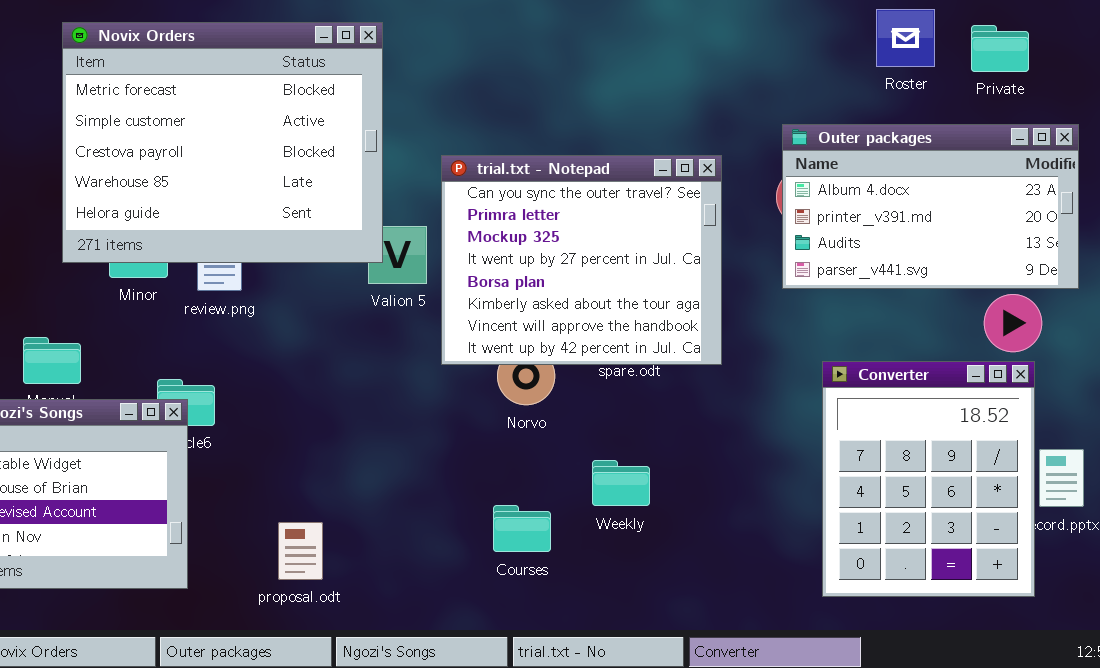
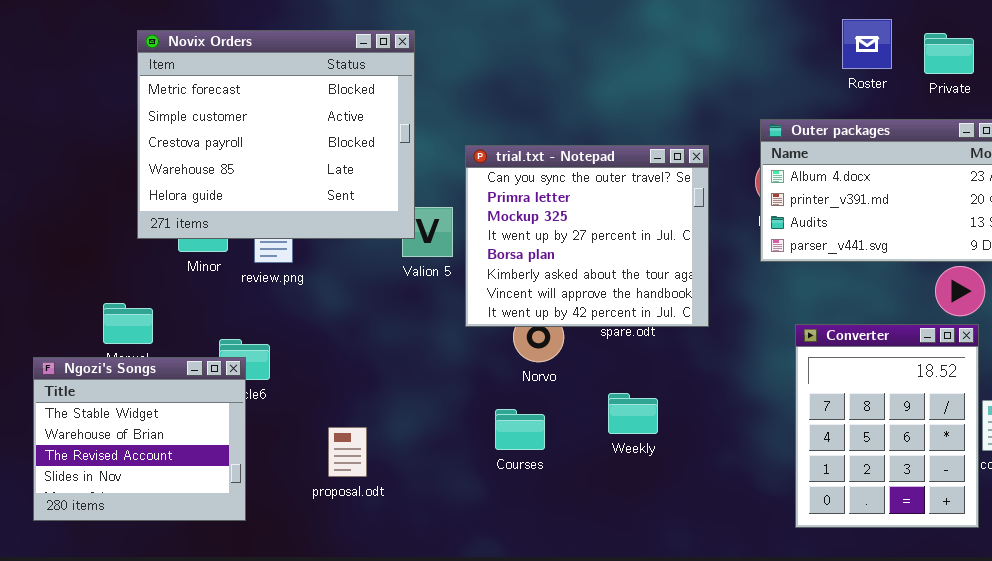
Weekly: [592,460,650,506] -> [608,393,658,434], moved
Courses: [493,505,551,552] -> [495,409,545,450], moved
proposal.odt: [278,522,323,580] -> [328,427,367,477], moved

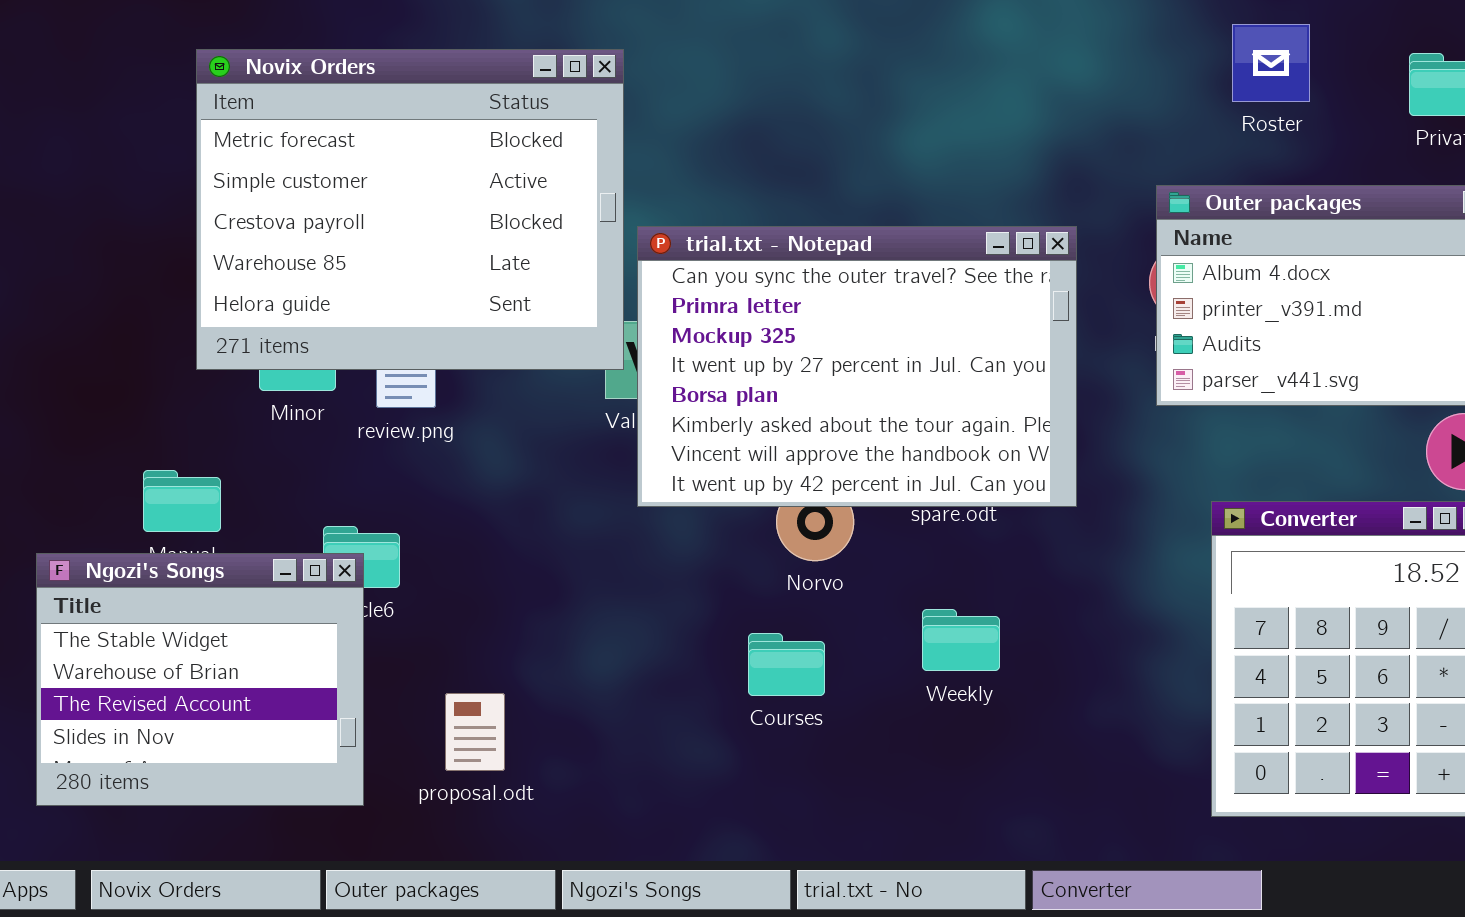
Roster: [842,19,892,69] -> [1232,24,1310,102], moved
trial.txt - Notepad: [465,145,709,327] -> [637,226,1077,507], resized
proposal.odt: [328,427,367,477] -> [445,693,505,771], moved

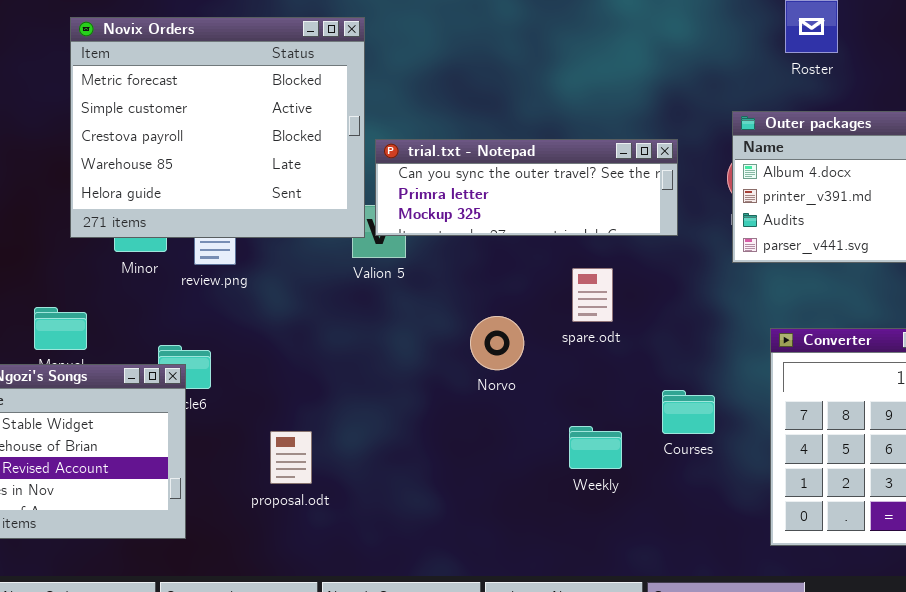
trial.txt - Notepad: [637,226,1077,507] -> [375,139,678,236], resized
Weekly: [922,609,1000,671] -> [569,426,622,469], moved
Courses: [748,633,825,696] -> [662,390,715,434], moved
proposal.odt: [445,693,505,771] -> [270,431,312,484], moved

